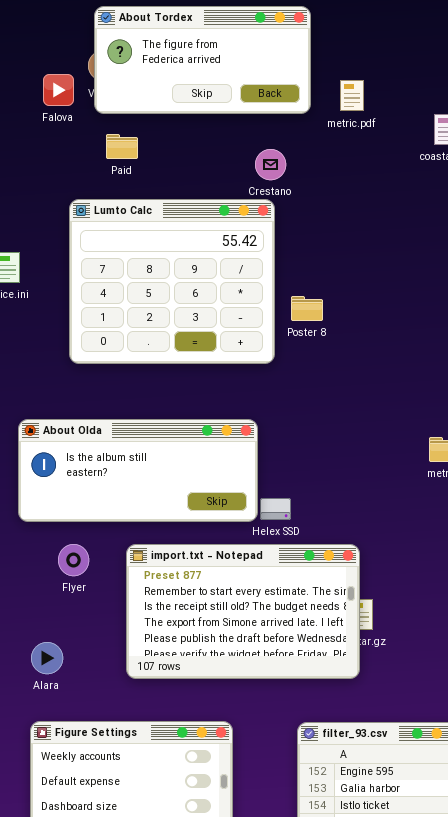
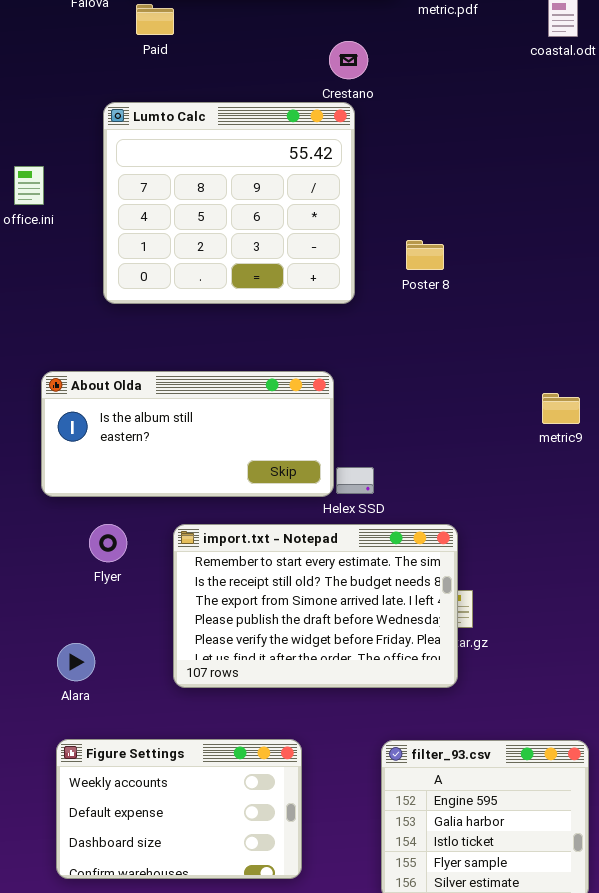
Paid: [106,134,138,159] -> [136,4,174,35], moved
Poster 8: [291,296,323,321] -> [406,240,444,270], moved
import.txt - Notepad: [126,544,360,679] -> [173,524,458,688], scrolled down 1 row

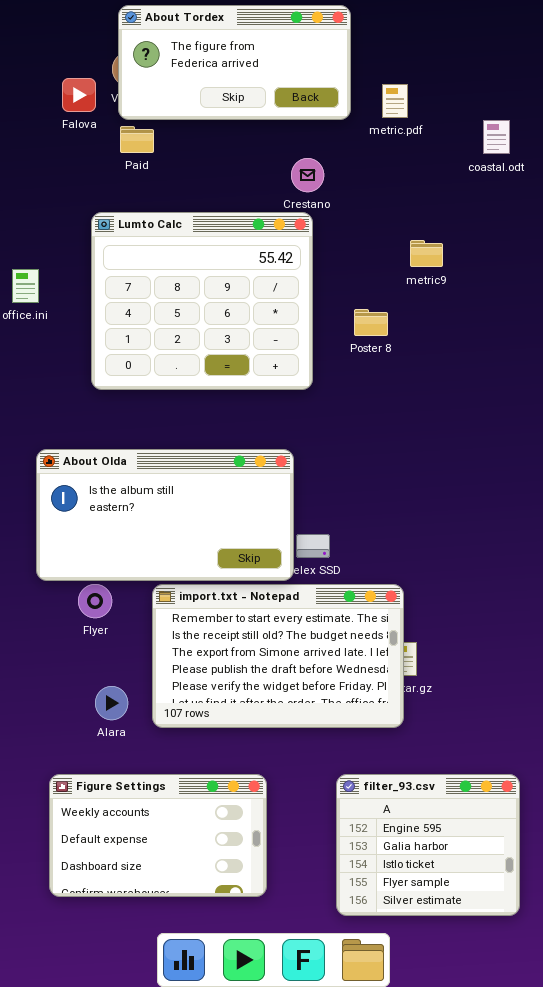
Poster 8: [406,240,444,270] -> [354,309,388,336], moved
About Olda: [41,371,334,497] -> [36,449,294,581], resized
metric9: [542,393,580,424] -> [410,240,443,267], moved
Alara: [57,643,95,681] -> [95,686,128,720], moved

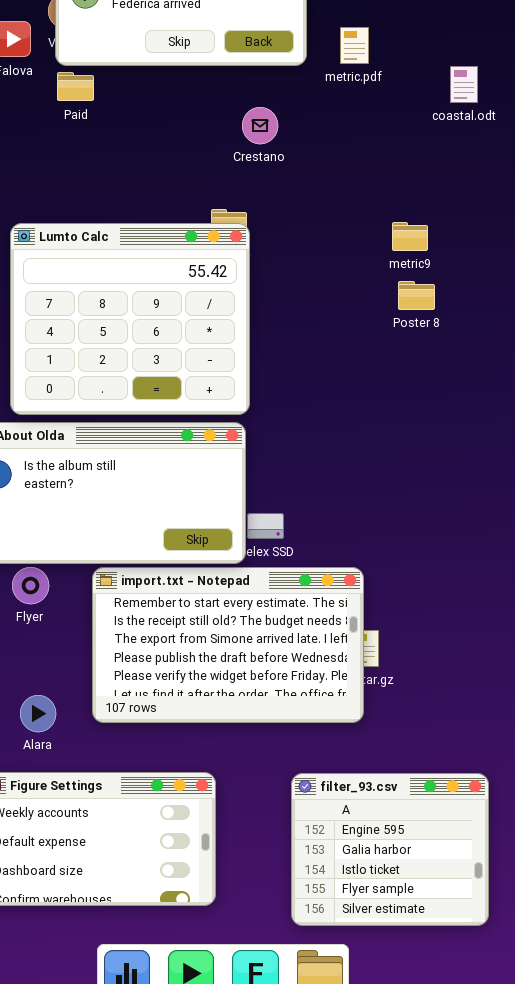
Lumto Calc: [91,212,313,390] -> [10,223,250,415], moved
metric9: [410,240,443,267] -> [392,222,428,251], moved
Poster 8: [354,309,388,336] -> [398,281,435,310], moved
Alara: [95,686,128,720] -> [20,695,56,732], moved

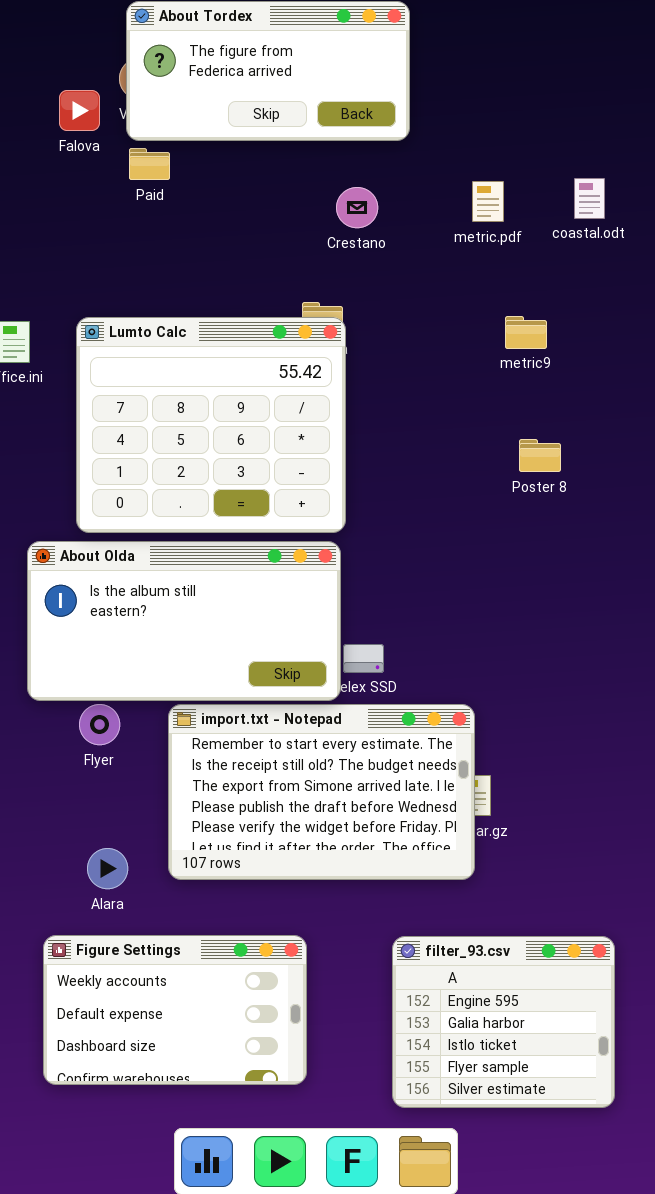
metric.pdf: [340,27,369,64] -> [472,181,504,222], moved
coastal.odt: [450,66,478,103] -> [574,178,605,219], moved
Poster 8: [398,281,435,310] -> [519,439,561,472], moved

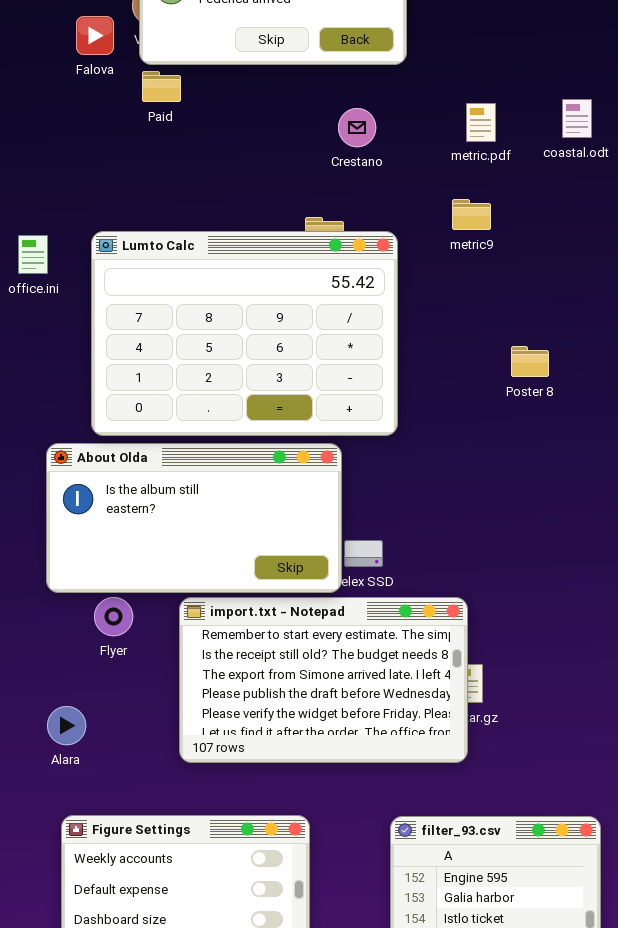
metric9: [505,316,547,349] -> [452,199,491,230], moved
Lumto Calc: [76,317,346,533] -> [91,231,398,436], resized
Alara: [87,848,128,889] -> [47,706,86,745], moved

